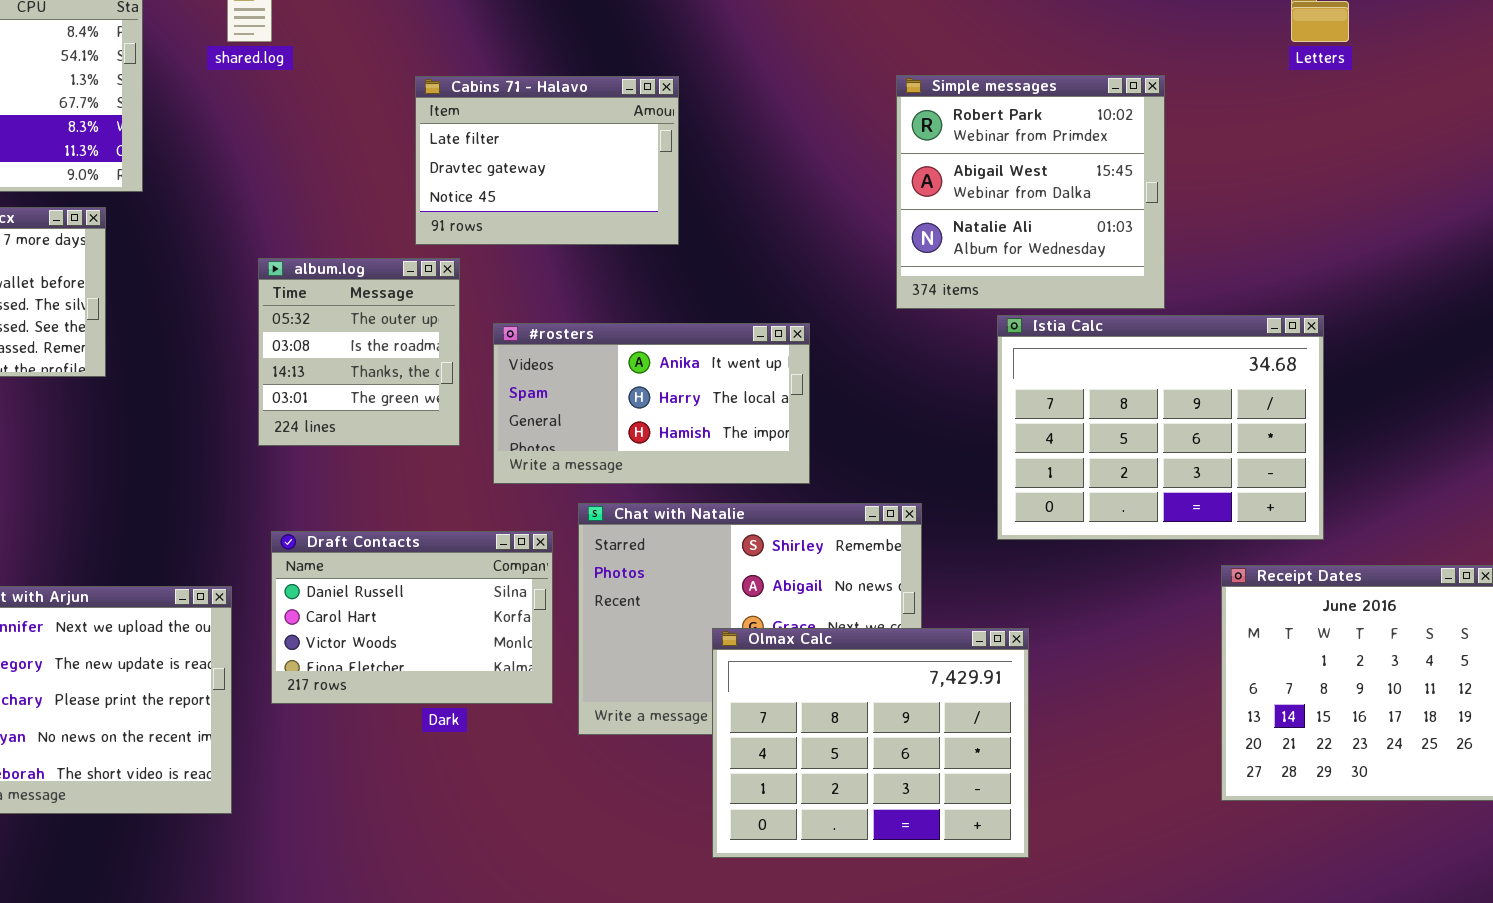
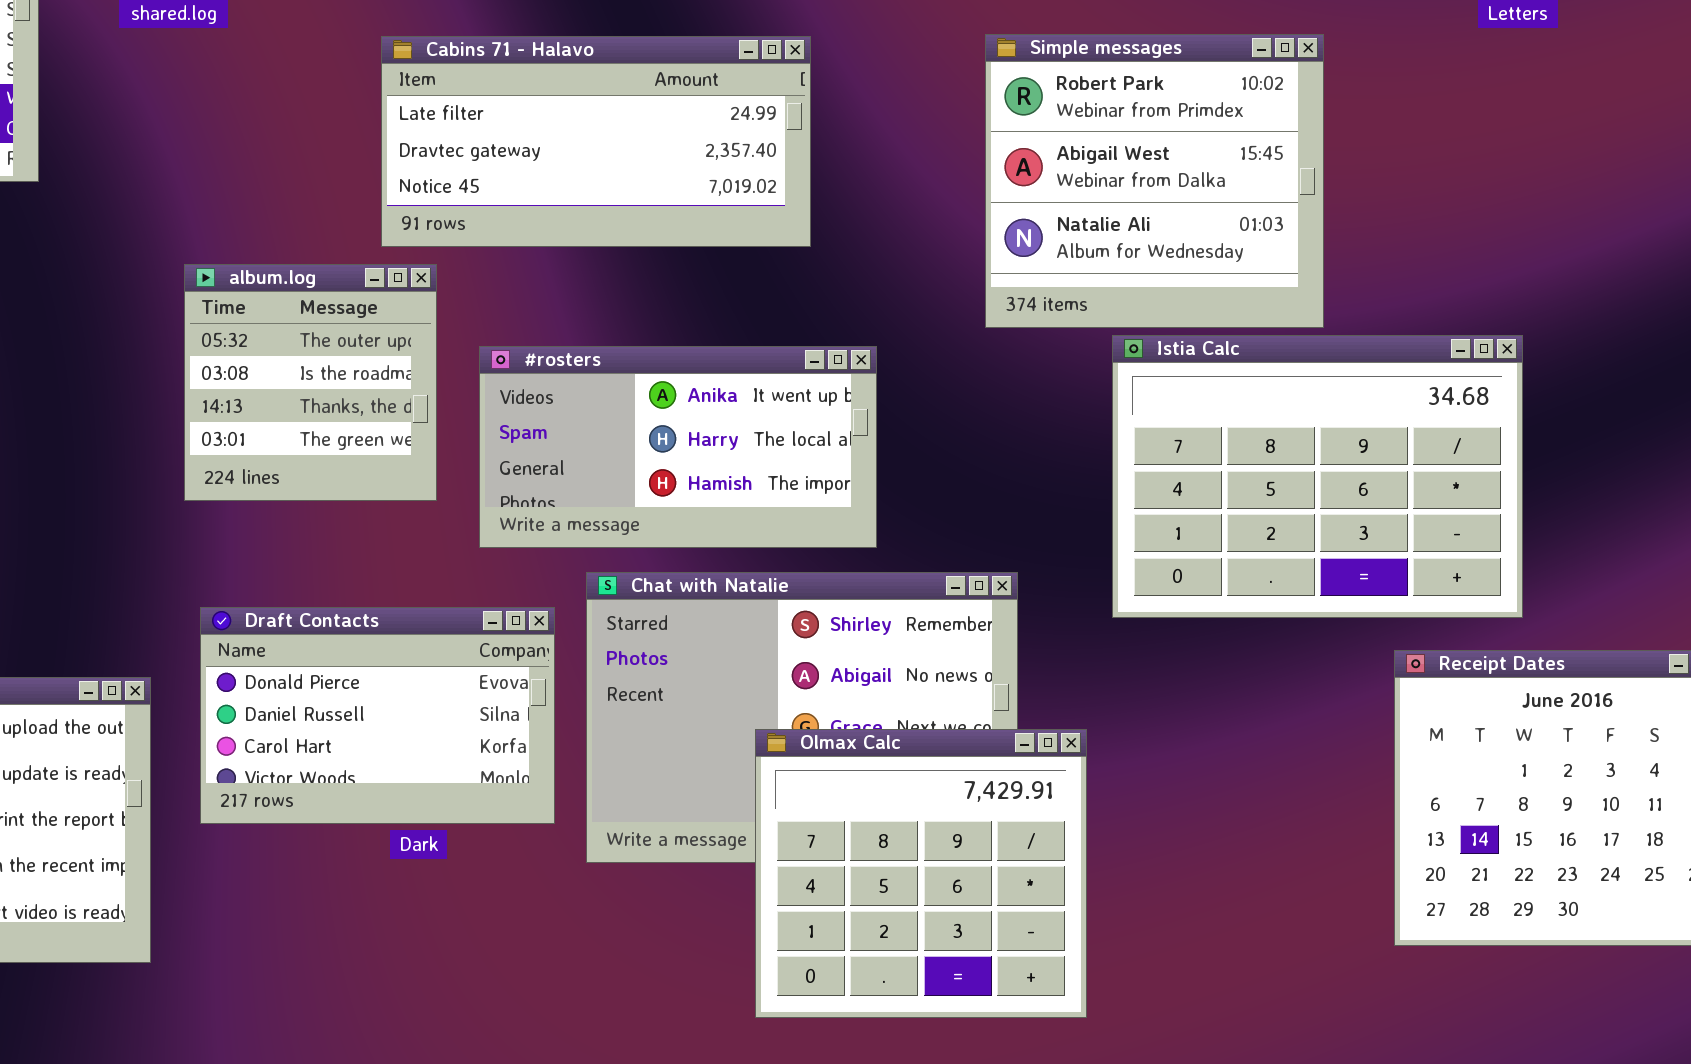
Cabins 71 - Halavo: [415,76,679,245] -> [381,36,811,247], resized
Draft Contacts: [271,531,553,704] -> [200,607,555,824], scrolled up 1 row
Olmax Calc: [712,628,1029,858] -> [755,729,1087,1018], resized

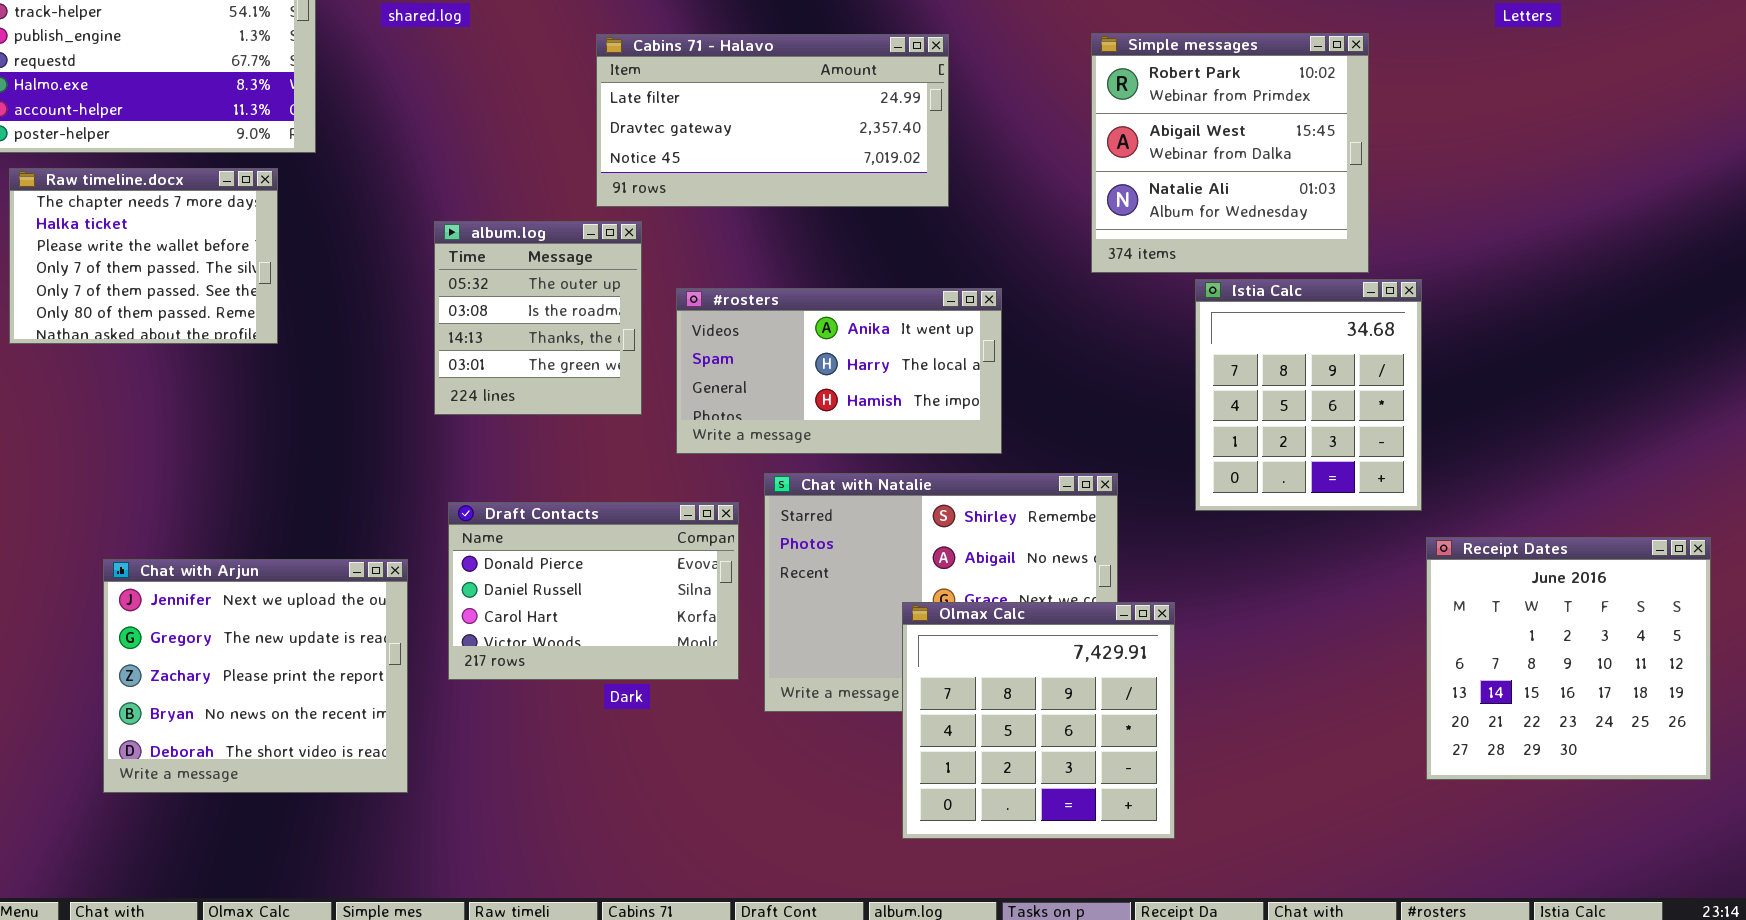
Istia Calc: [1112,335,1523,618] -> [1195,279,1422,511], resized

